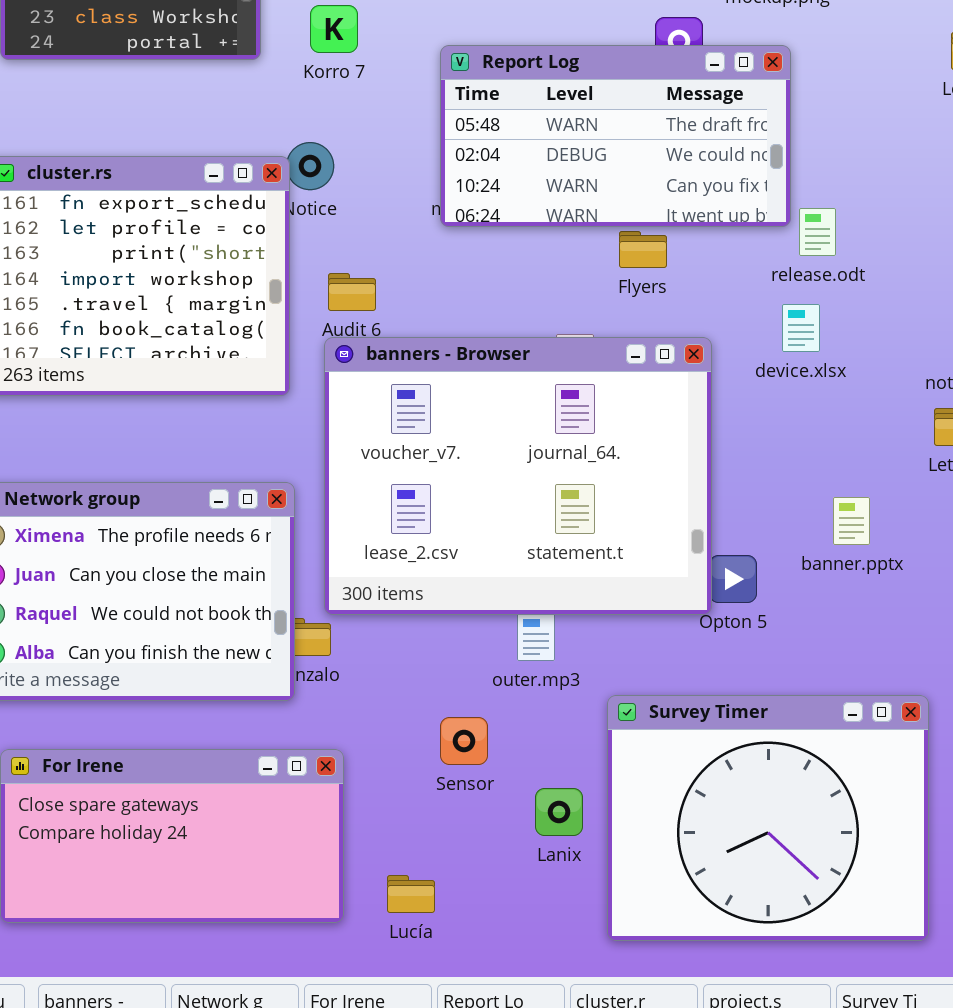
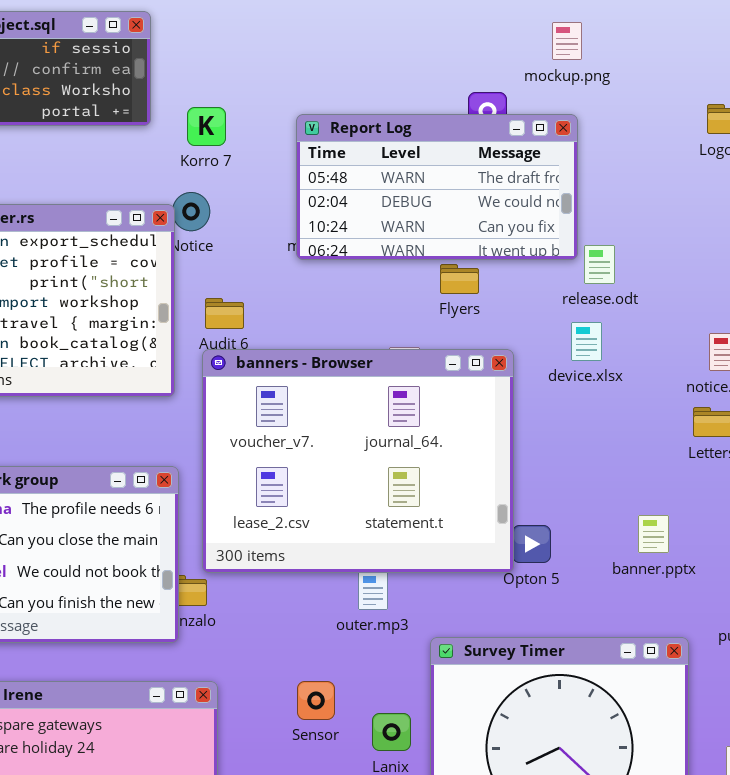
Korro 7: [310,5,358,53] -> [187,107,226,146], moved
banner.pptx: [833,497,870,545] -> [638,515,669,553], moved
Sensor: [440,717,488,765] -> [297,681,335,720], moved

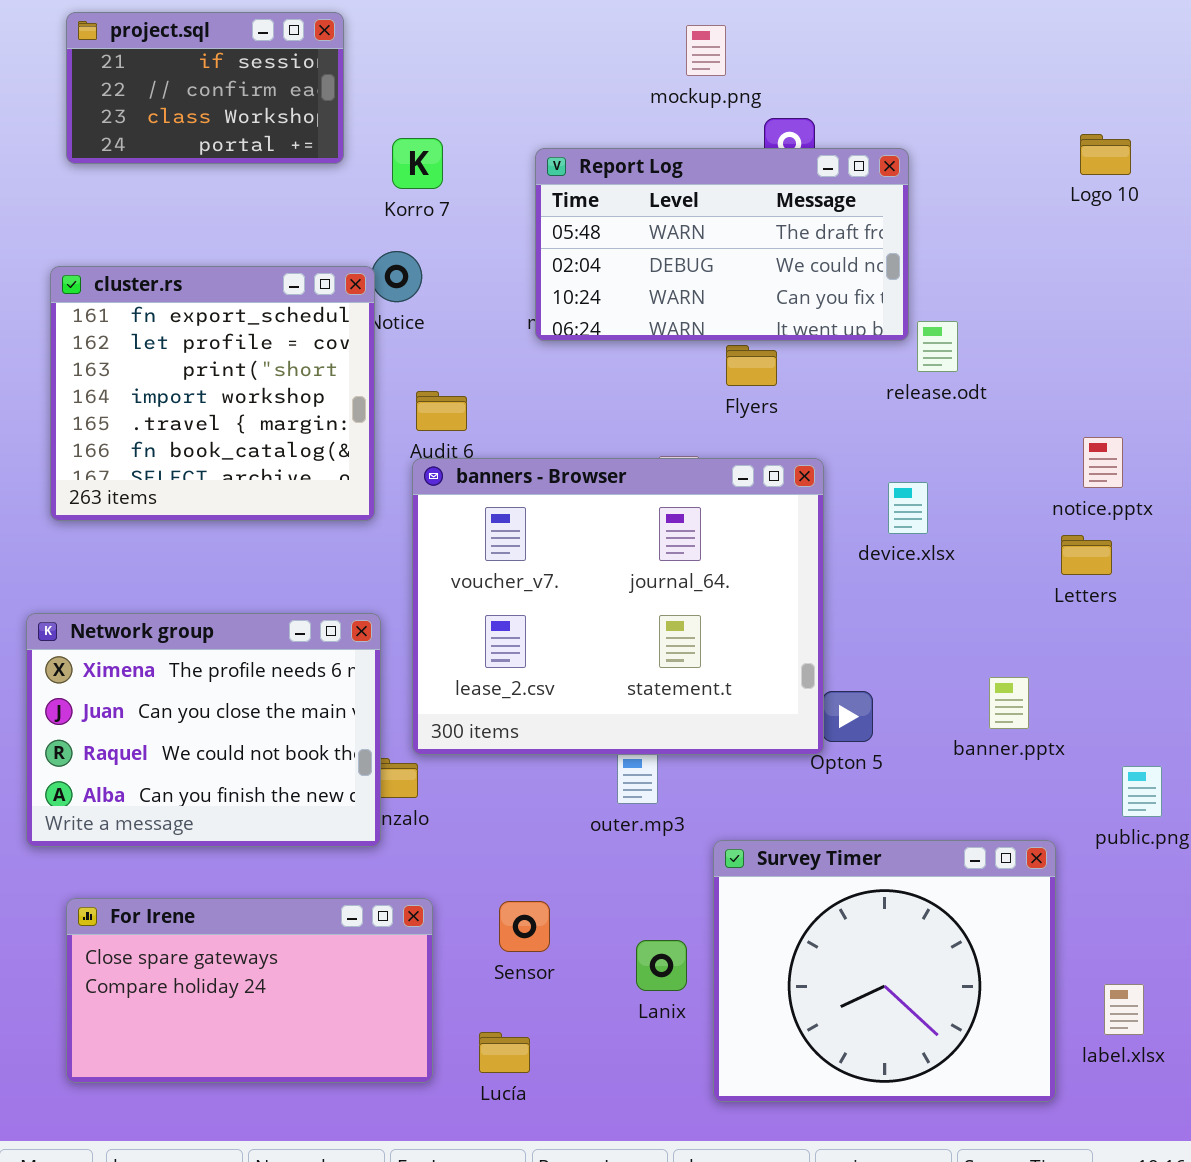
mockup.png: [552,22,582,60] -> [686,25,726,76], moved
device.xlsx: [571,322,602,361] -> [888,482,928,534], moved
Sensor: [297,681,335,720] -> [499,901,550,952], moved

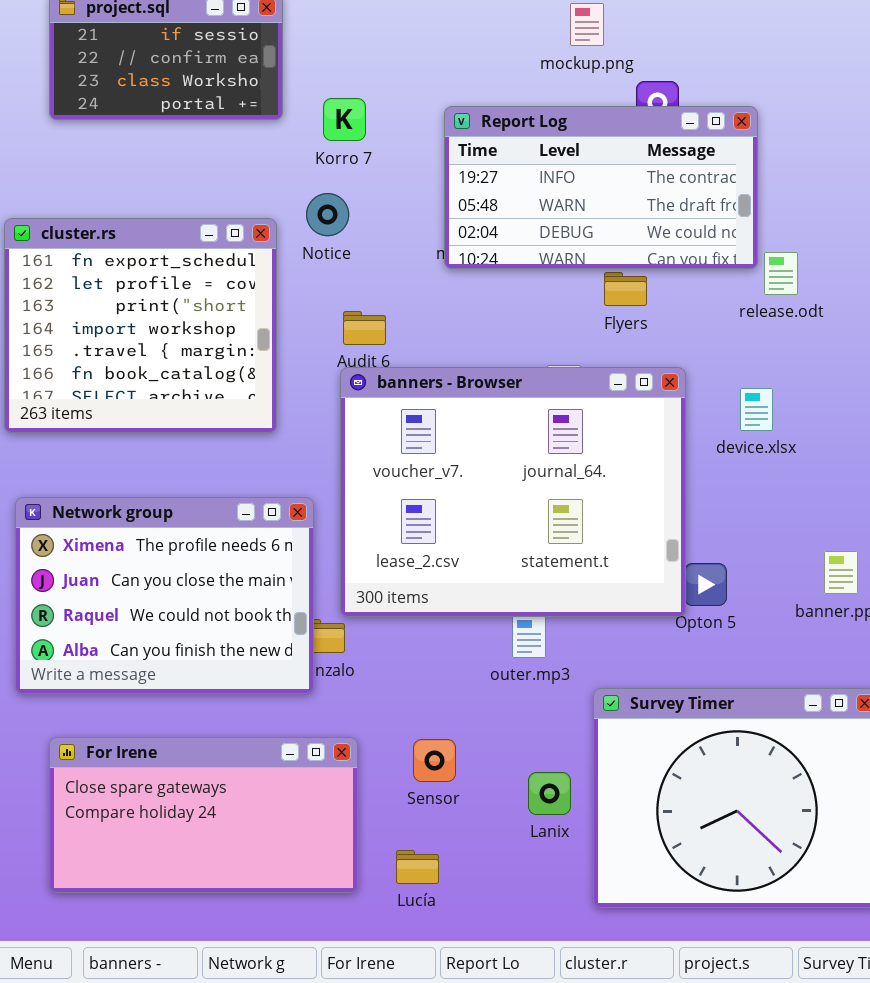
Report Log: [535,148,909,341] -> [444,106,758,269], scrolled up 1 row
cluster.rs: [50,266,375,521] -> [4,218,277,433], moved

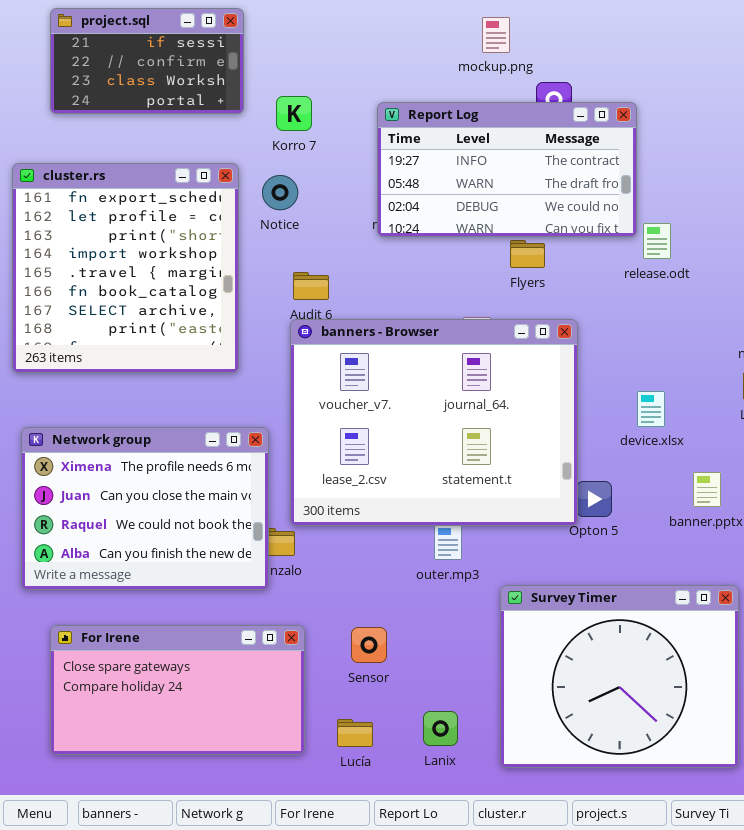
cluster.rs: [4,218,277,433] -> [12,163,239,373], resized
device.xlsx: [740,388,773,431] -> [637,391,665,427], moved
Lanix: [528,772,571,815] -> [423,711,458,746], moved

